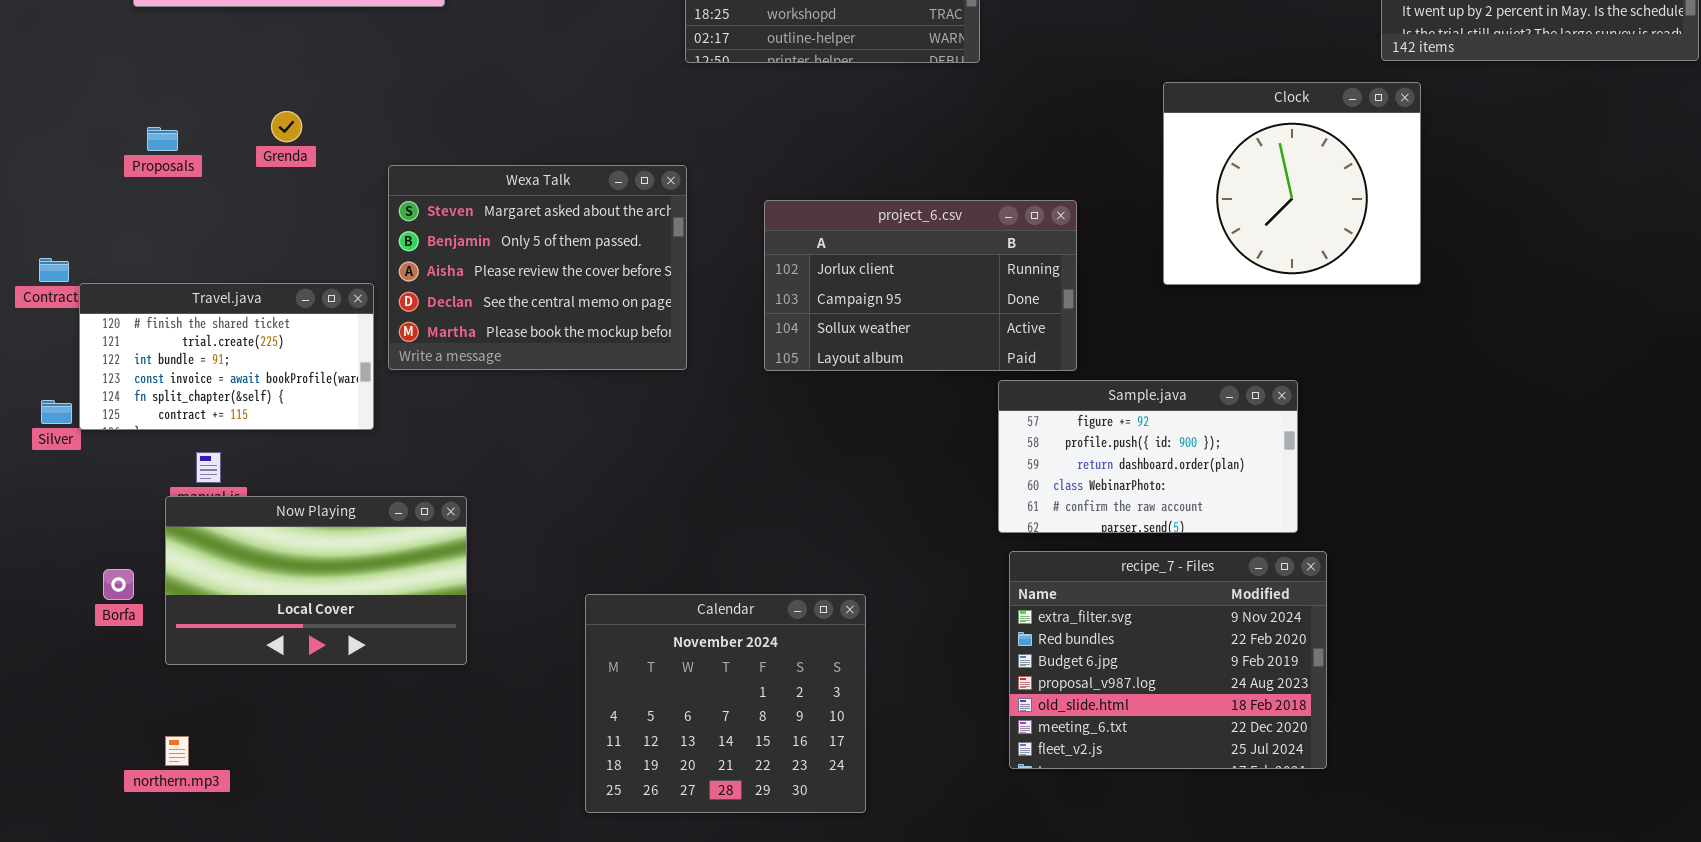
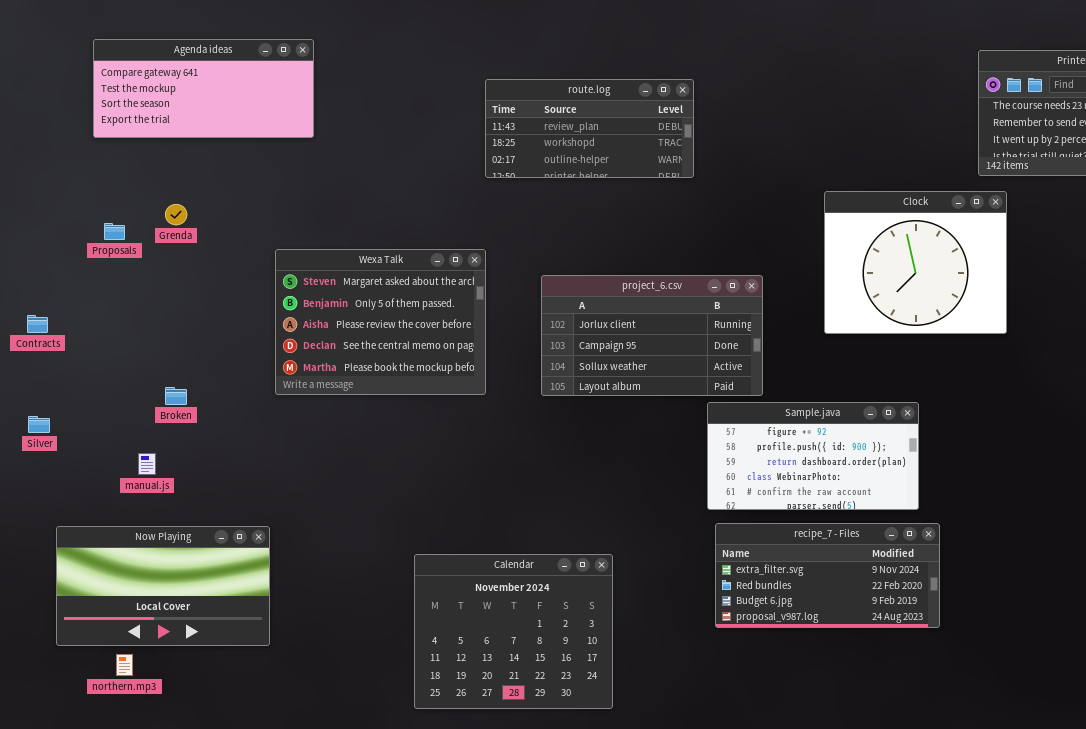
Grenda: [271,111,302,142] -> [165,204,187,225], moved
Travel.java: [79,283,374,430] -> none, closed
Now Playing: [165,496,467,665] -> [56,526,270,646], moved
recipe_7 - Files: [1009,551,1327,769] -> [715,523,940,628], resized

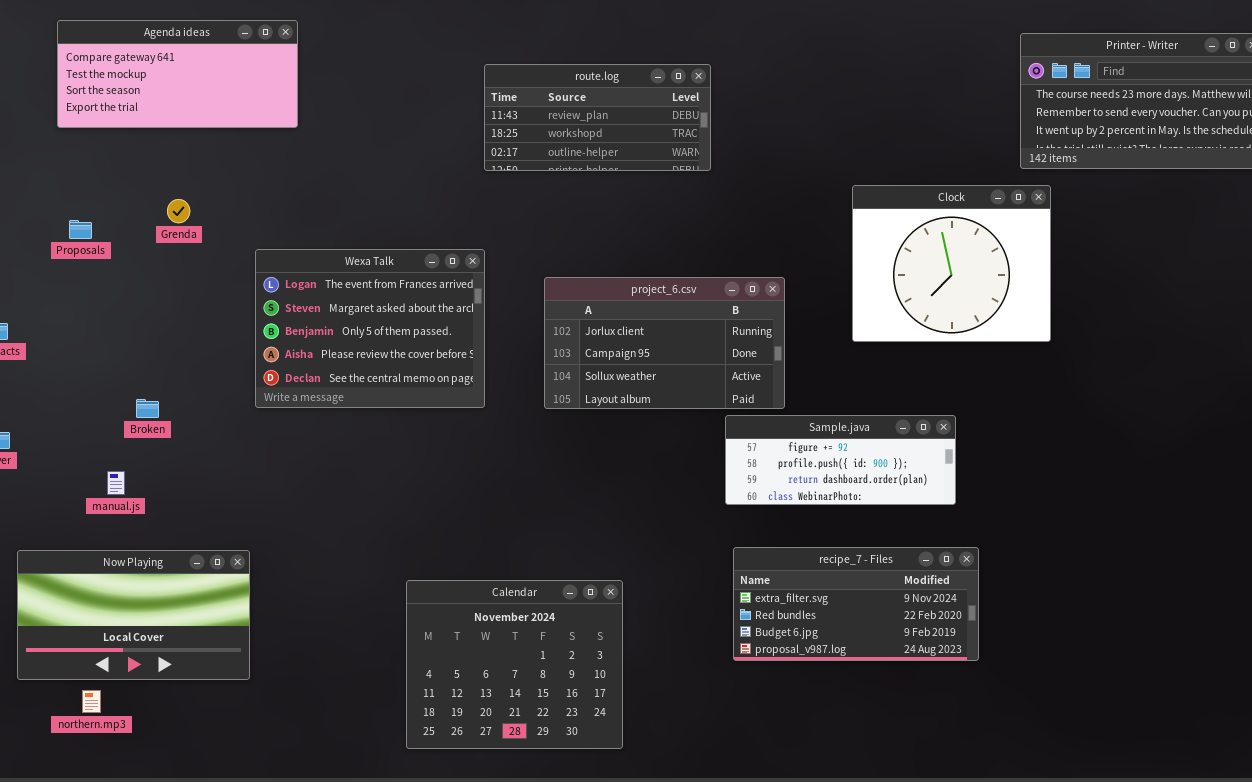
Grenda: [165,204,187,225] -> [167,199,190,223], moved
Wexa Talk: [275,249,486,395] -> [255,249,485,408], scrolled up 1 row
Sample.java: [707,402,919,510] -> [725,415,956,505], resized

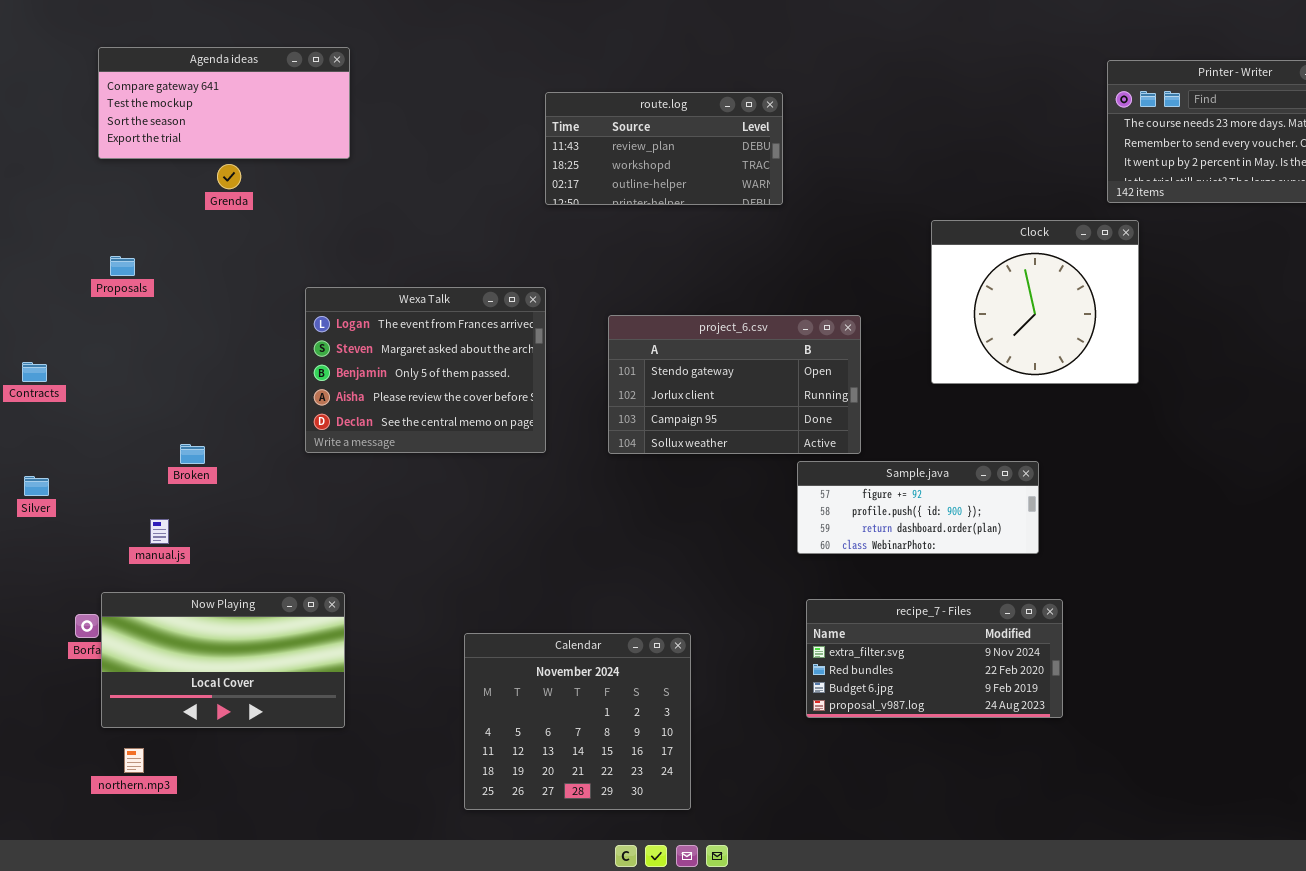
Grenda: [167,199,190,223] -> [217,164,241,189], moved
project_6.csv: [544,277,785,409] -> [608,315,861,454], scrolled up 1 row
Now Playing: [17,550,250,680] -> [101,592,345,728], moved

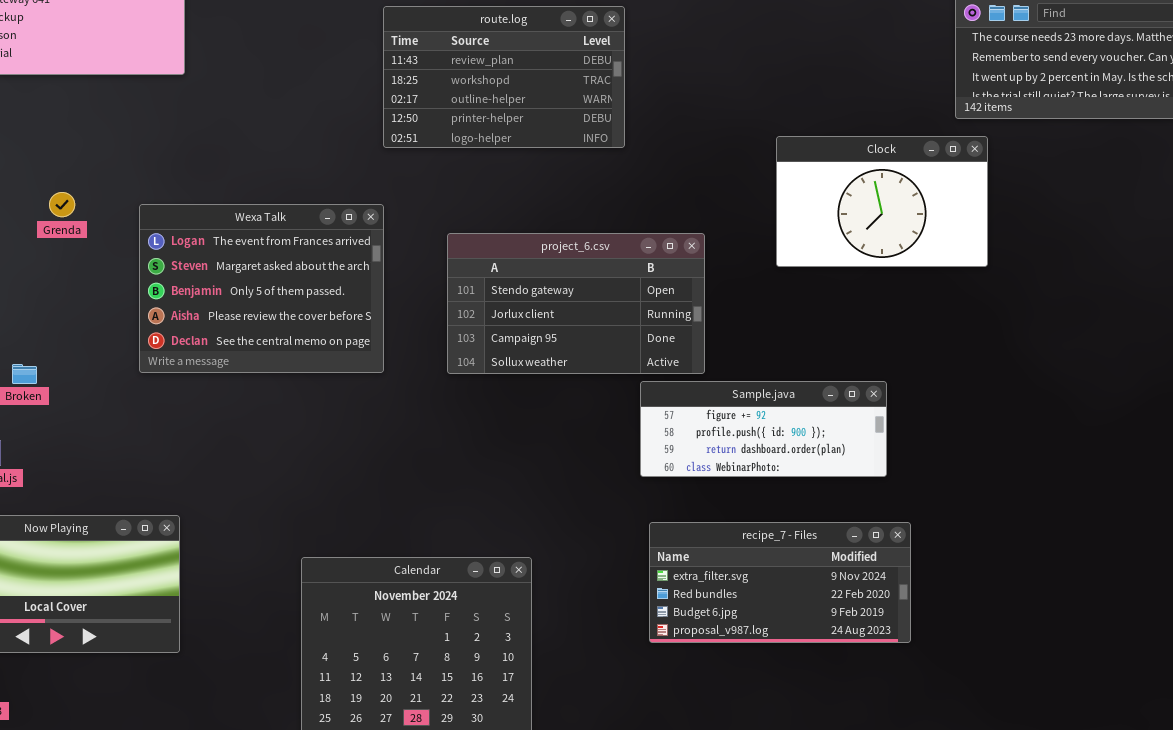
route.log: [545,92,783,205] -> [383,6,625,148], resized
Grenda: [217,164,241,189] -> [49,192,75,217], moved
Clock: [931,220,1139,384] -> [776,136,988,267], resized

